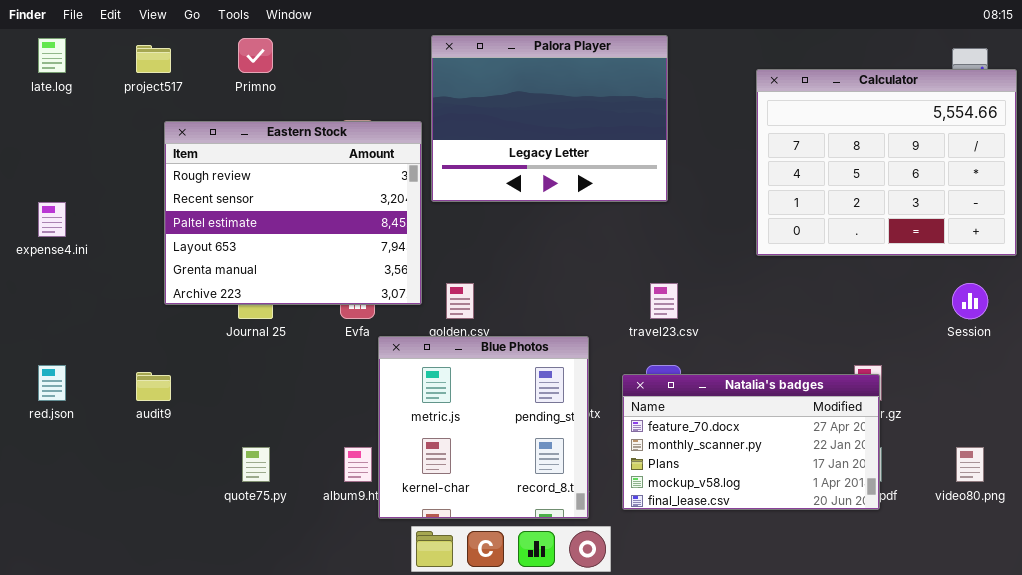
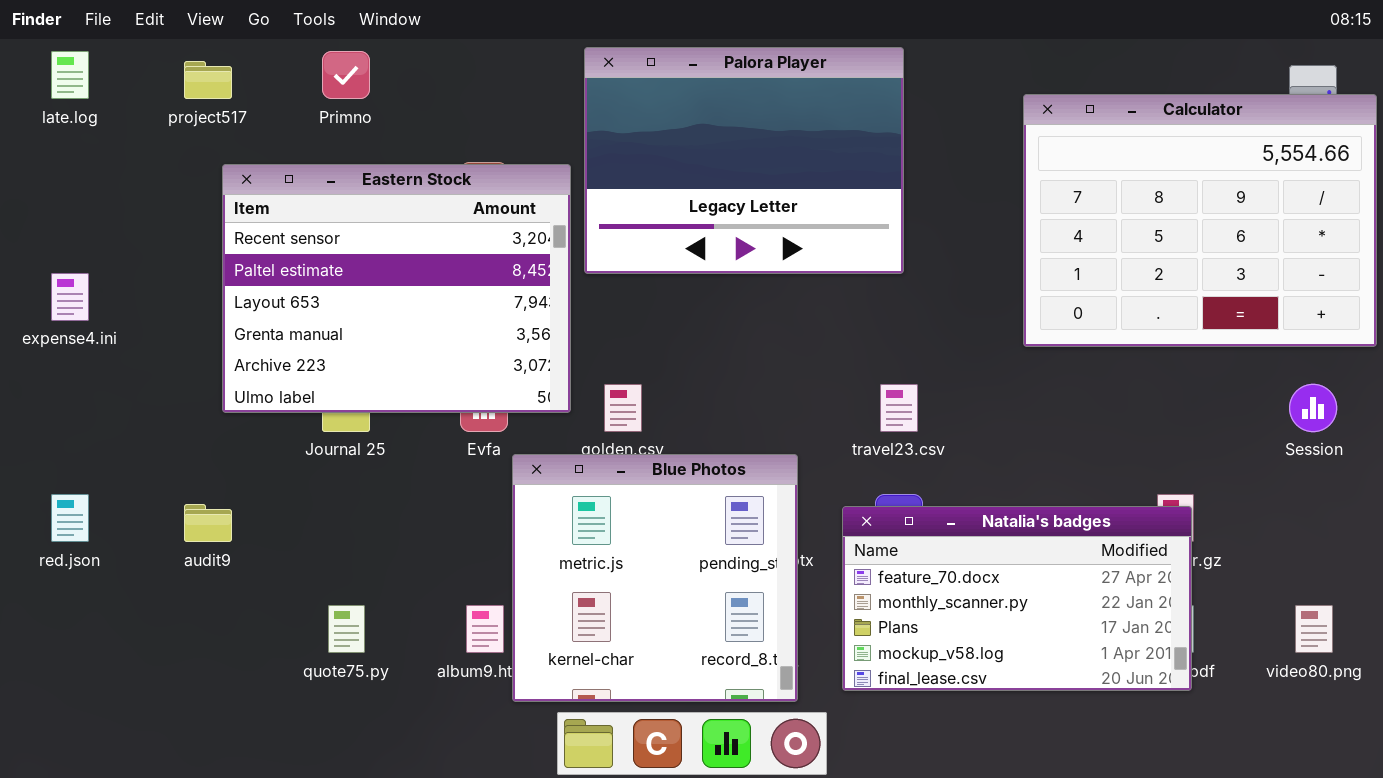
Eastern Stock: [164,121,422,305] -> [222,164,571,413], scrolled down 1 row

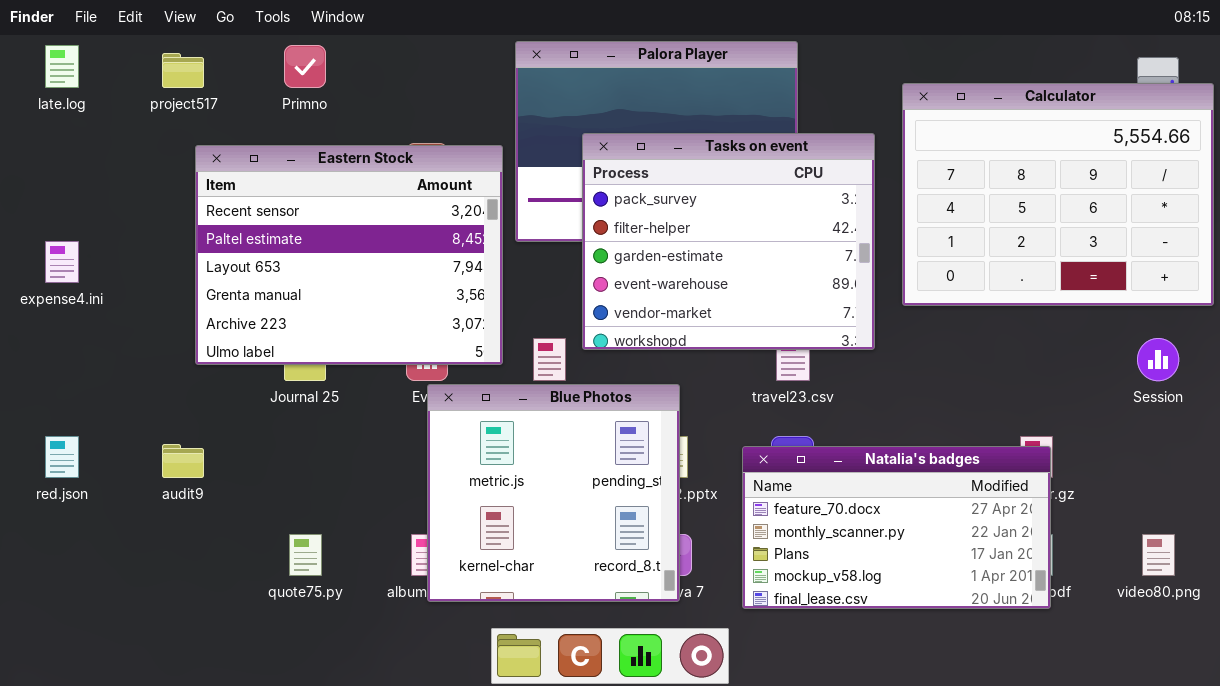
Tasks on event: none -> [582,133,875,350], opened
Blue Photos: [512,454,798,702] -> [427,384,680,602], moved

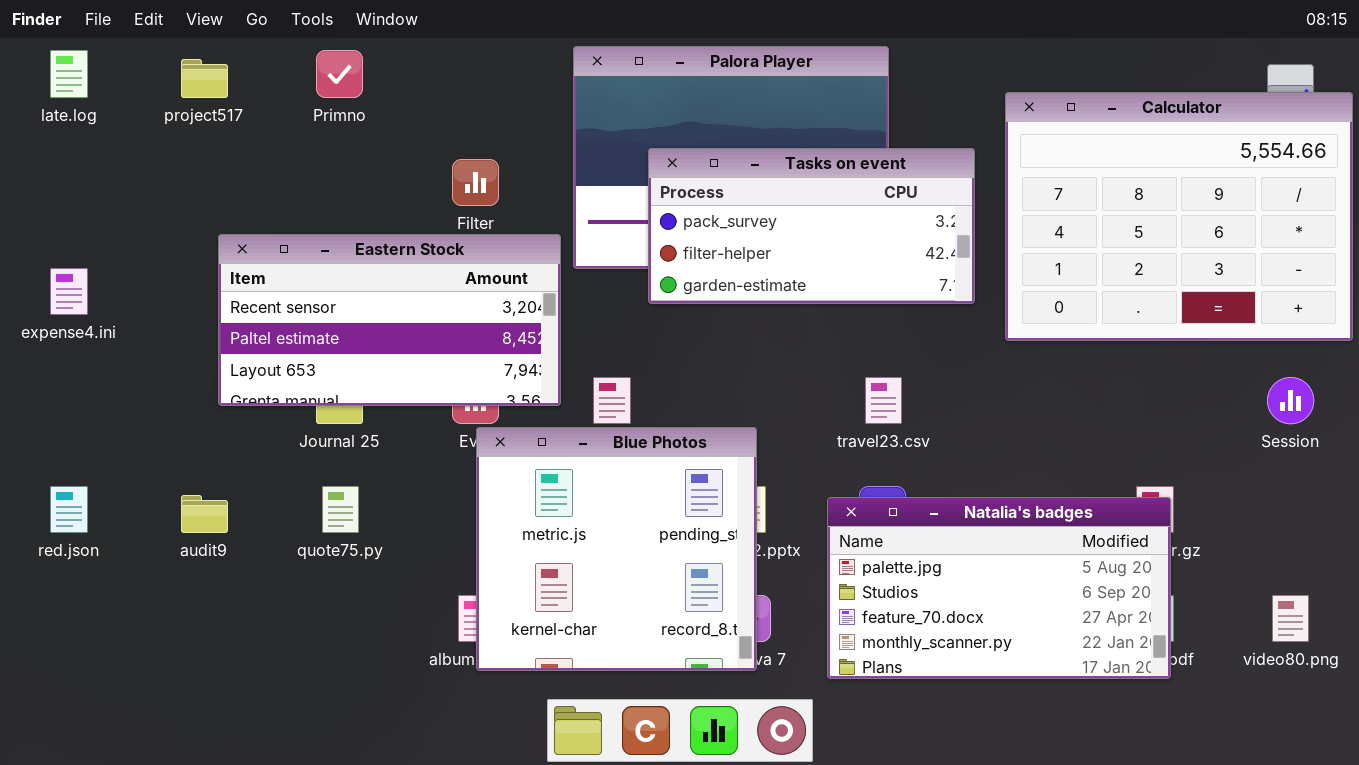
Tasks on event: [582,133,875,350] -> [648,148,975,304], resized
Eastern Stock: [195,145,503,365] -> [218,234,561,406], resized
Natalia's badges: [742,446,1051,609] -> [827,497,1171,679], scrolled up 2 rows
quote75.py: [289,534,322,576] -> [322,486,359,533], moved

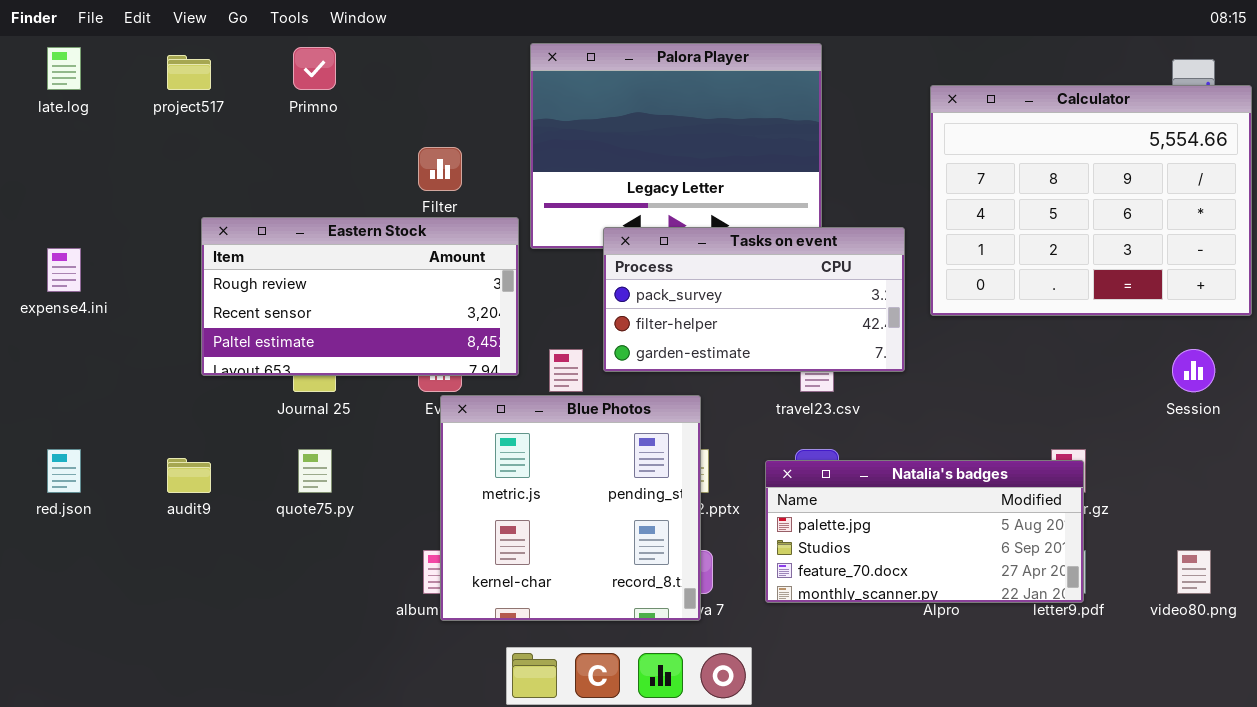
Tasks on event: [648,148,975,304] -> [603,227,905,372], moved
Eastern Stock: [218,234,561,406] -> [201,217,519,376], scrolled up 1 row
Natalia's badges: [827,497,1171,679] -> [765,460,1084,603], resized

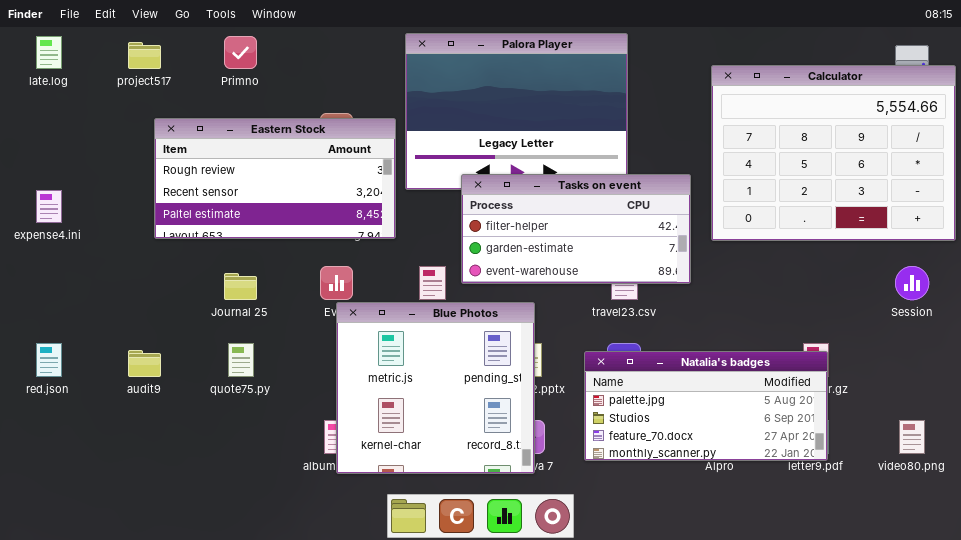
Eastern Stock: [201,217,519,376] -> [154,118,396,239], moved
Tasks on event: [603,227,905,372] -> [461,174,691,284], scrolled down 1 row

